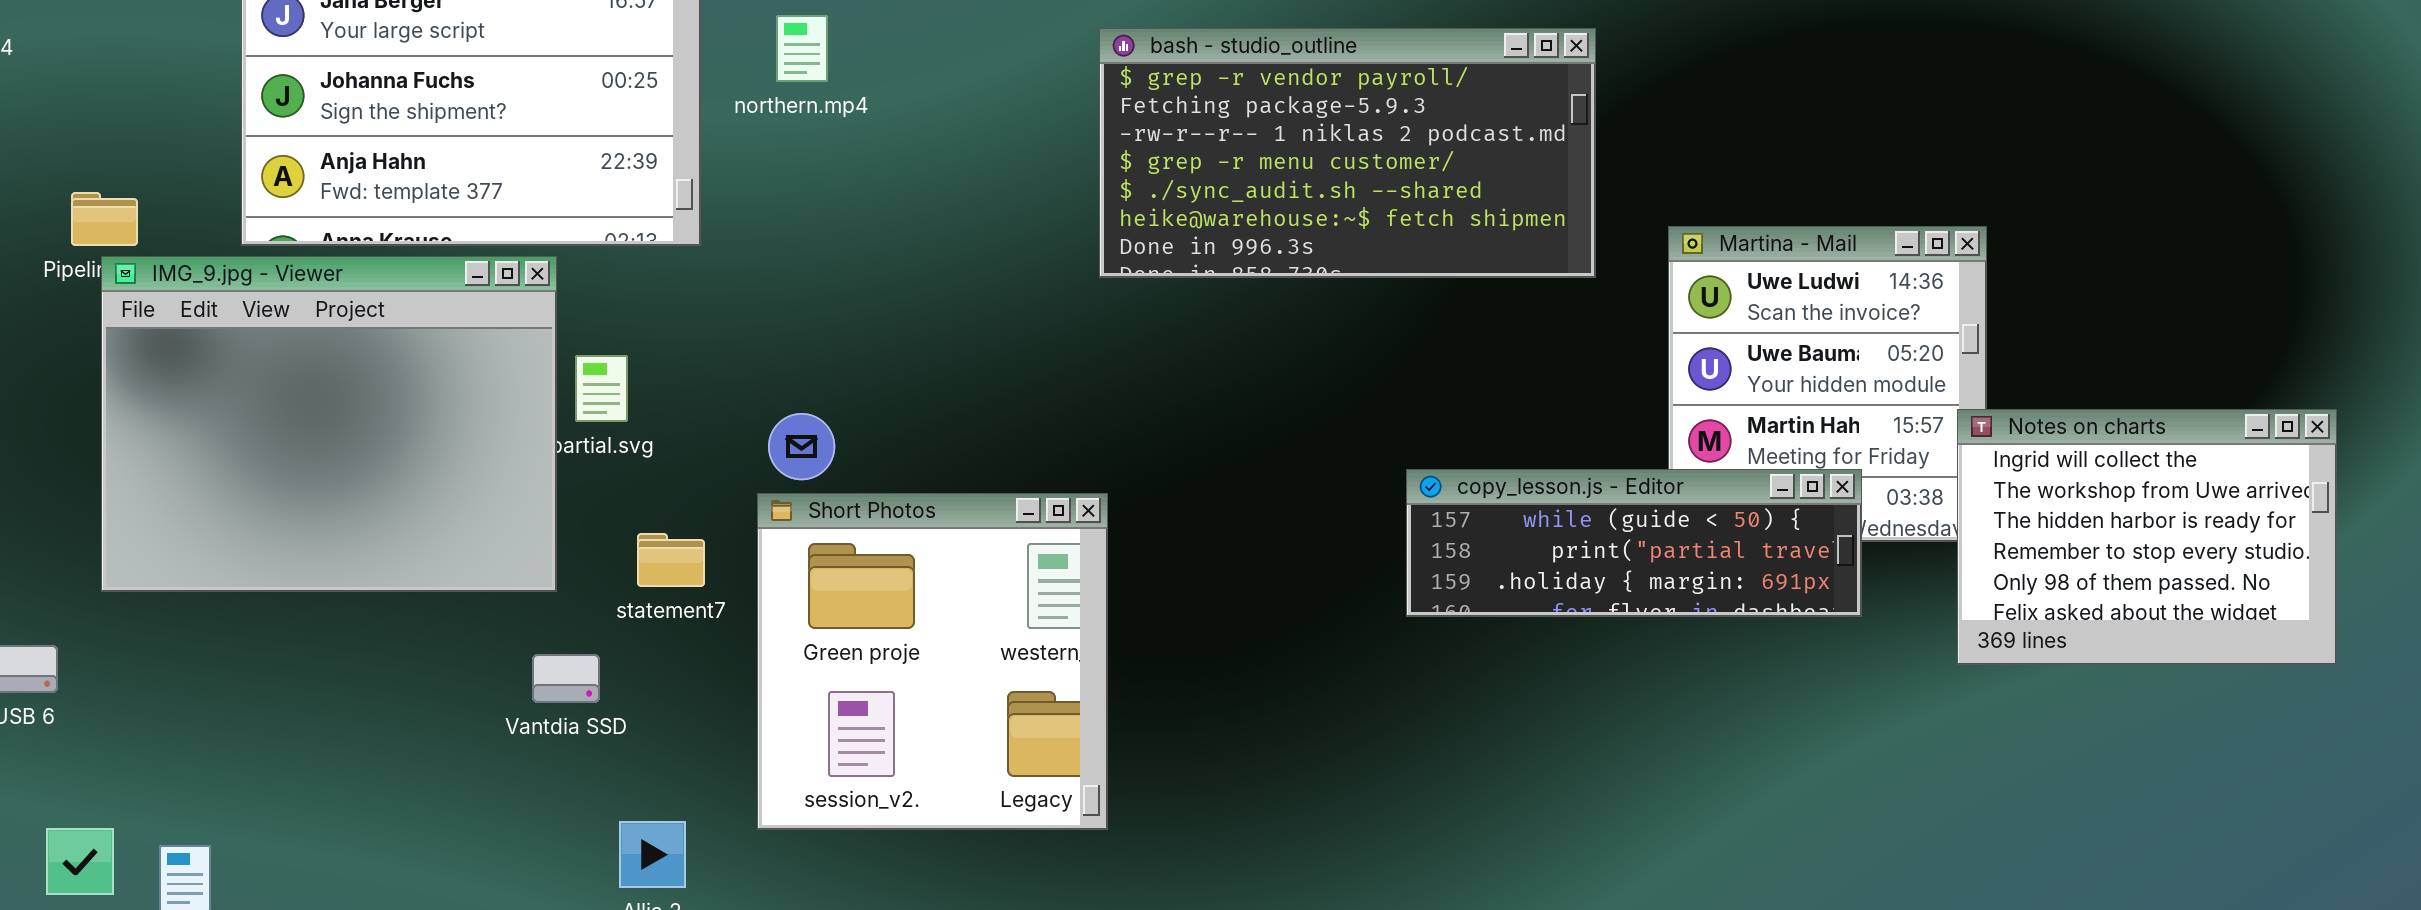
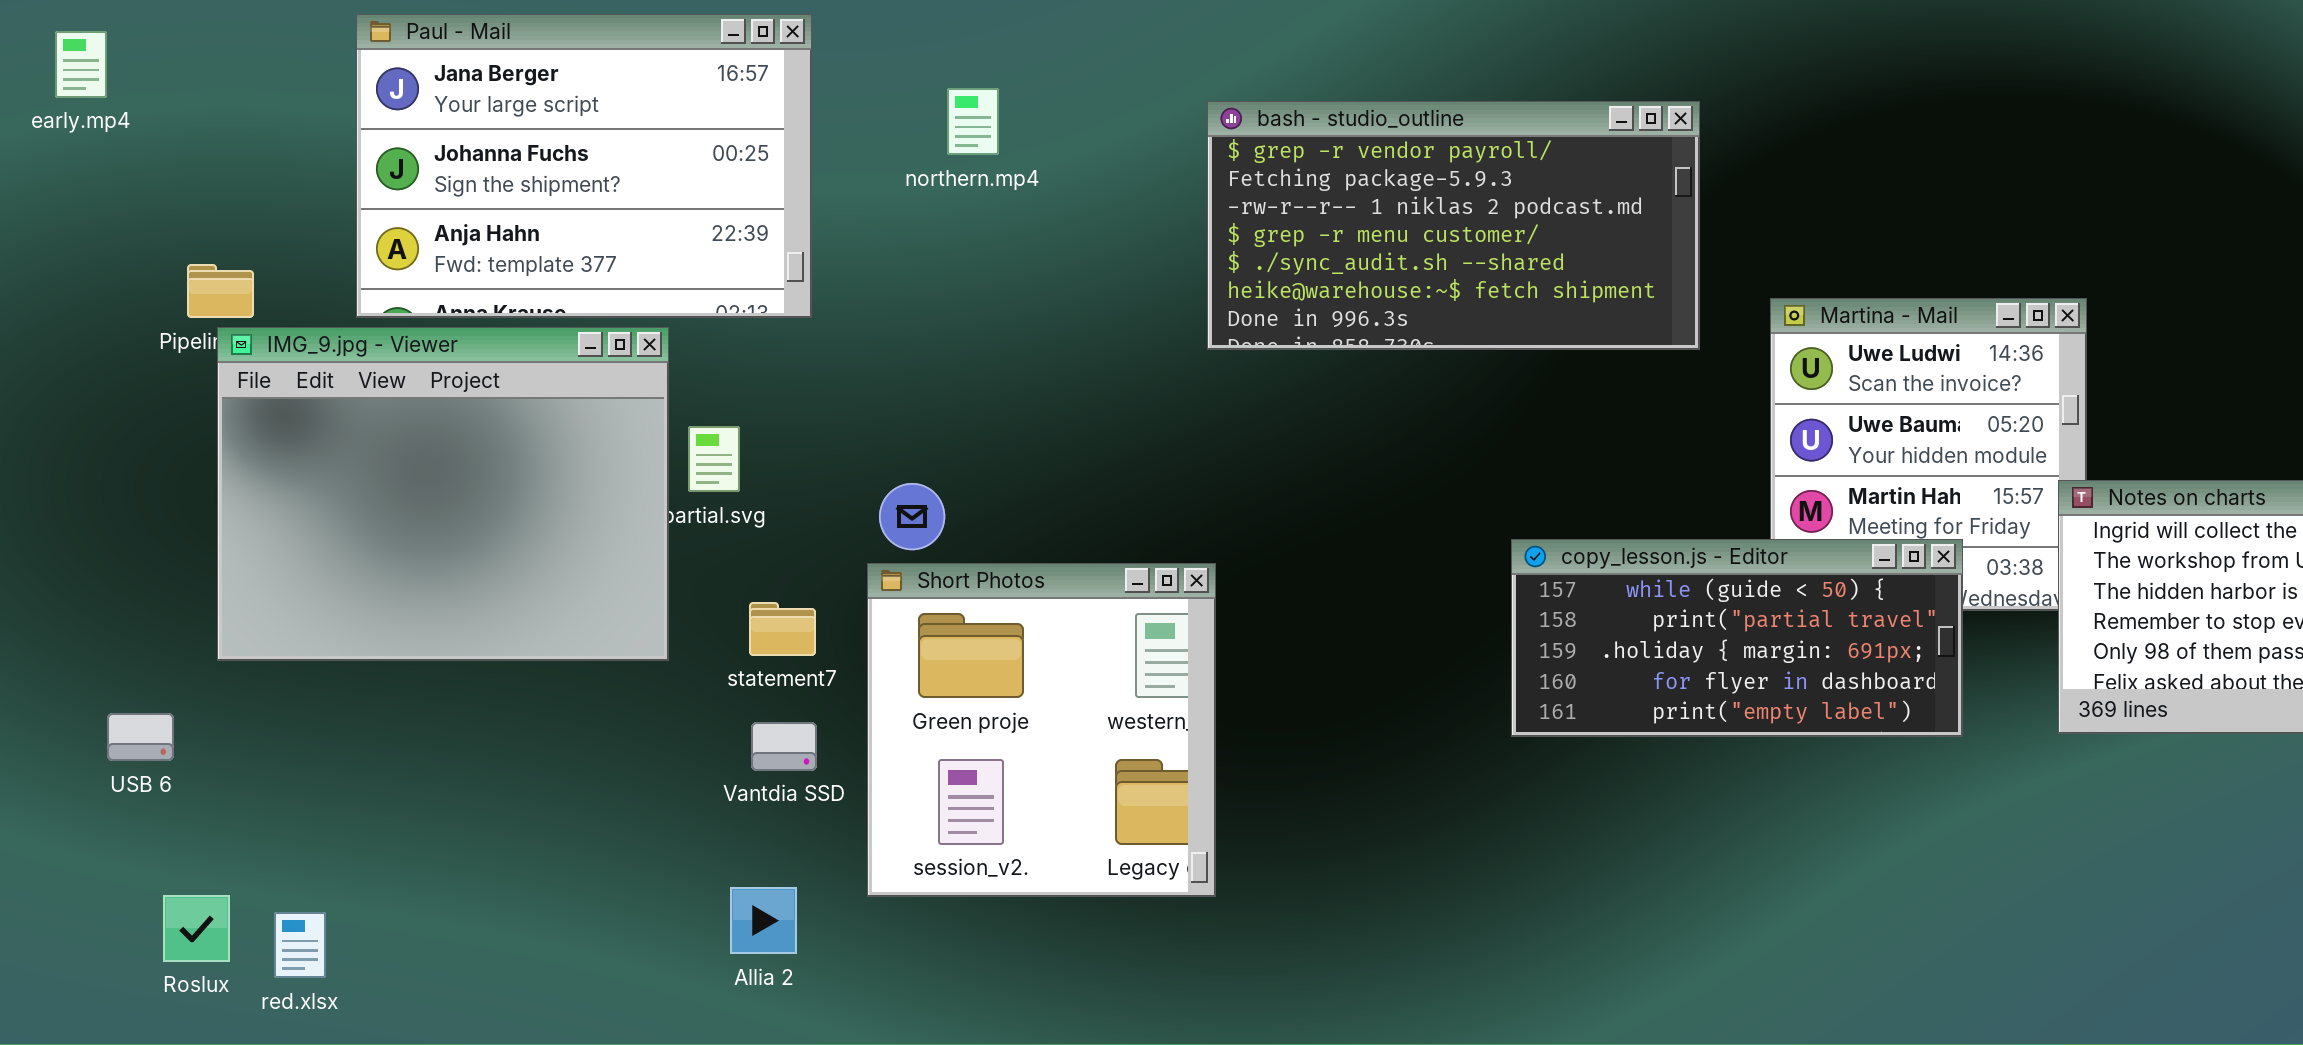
northern.mp4: [776,15,828,82] -> [947,88,999,155], moved
copy_lesson.js - Editor: [1406,469,1862,617] -> [1511,539,1963,737], resized
Vantdia SSD: [532,654,600,703] -> [751,722,817,771], moved

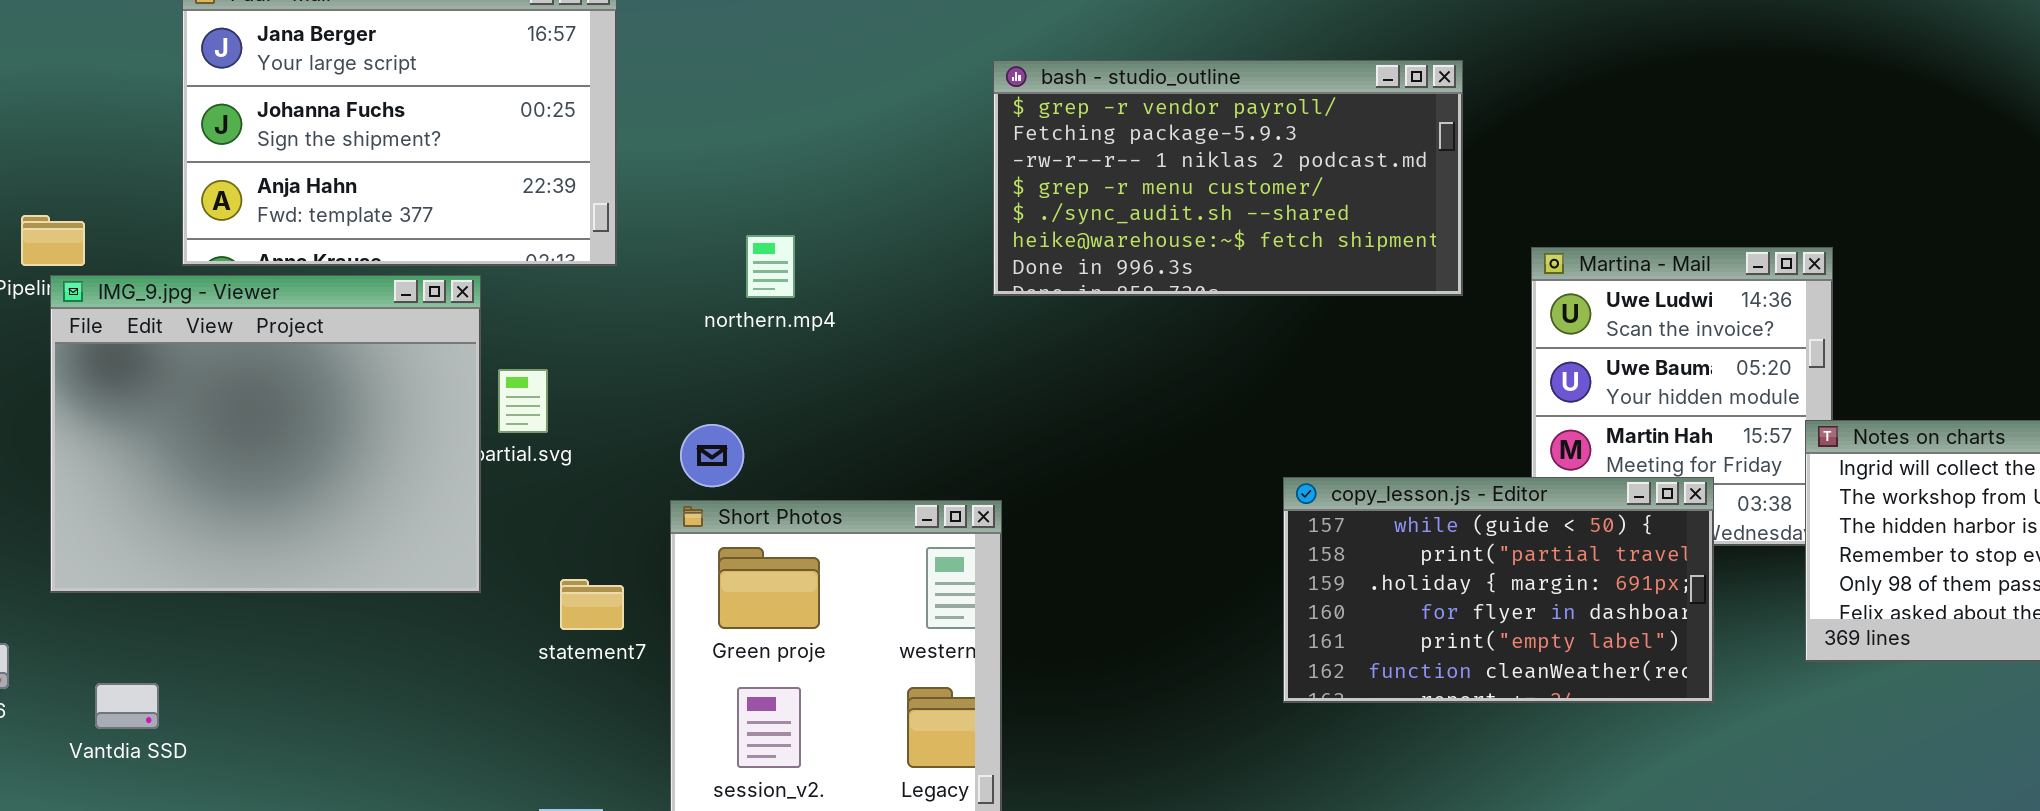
northern.mp4: [947,88,999,155] -> [746,235,795,298], moved
copy_lesson.js - Editor: [1511,539,1963,737] -> [1283,477,1714,703], resized
statement7: [749,602,816,656] -> [560,579,624,630], moved
Vantdia SSD: [751,722,817,771] -> [95,683,159,729], moved

